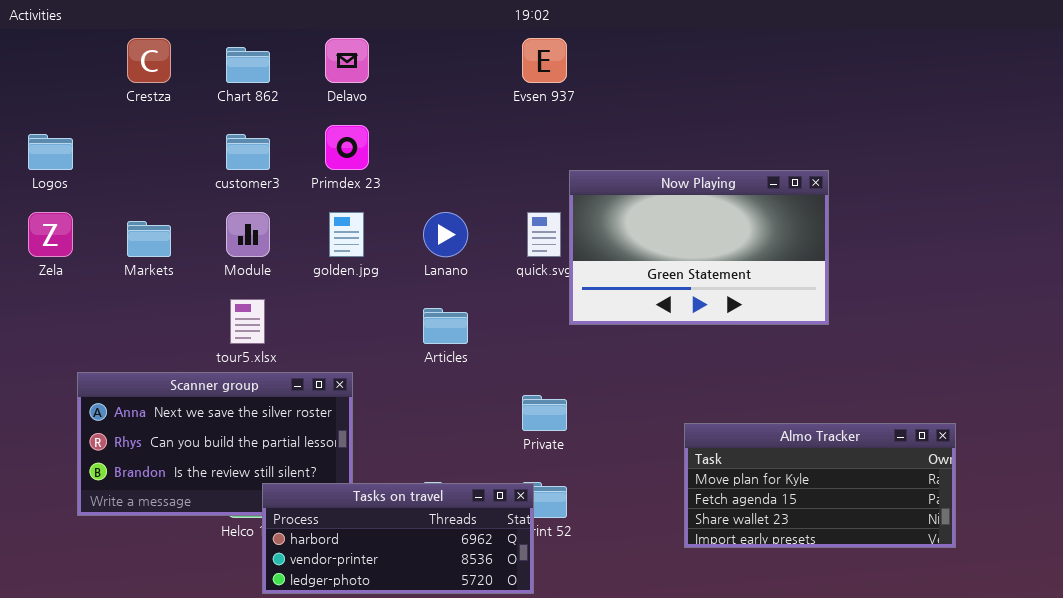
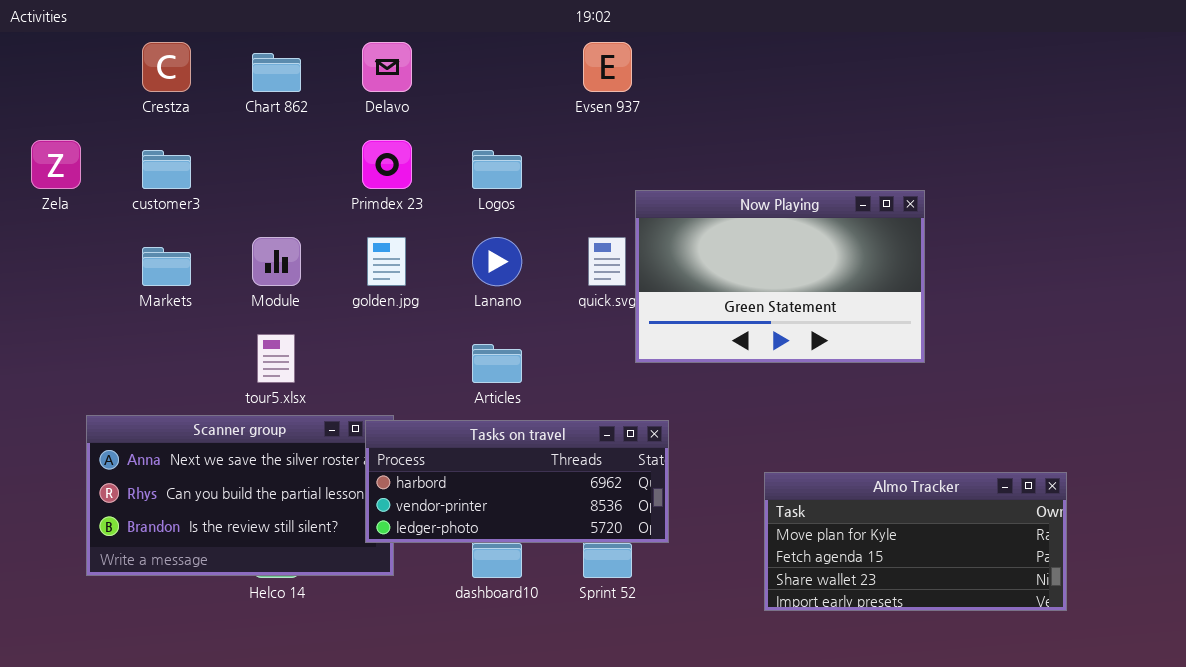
Logos: [28,134,73,170] -> [472,150,522,189], moved
customer3: [226,134,270,170] -> [142,150,191,189], moved
Zela: [28,212,73,257] -> [31,140,81,189], moved
Tasks on travel: [262,483,534,594] -> [365,420,669,543], moved

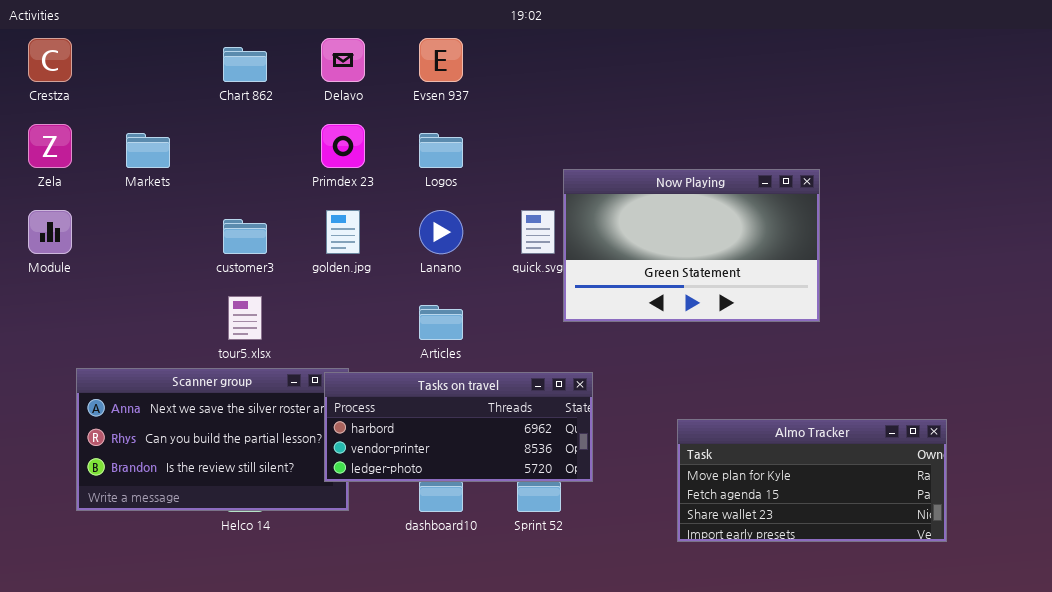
Crestza: [142,42,191,92] -> [28,38,72,82], moved
Evsen 937: [583,42,632,92] -> [419,38,463,82], moved
customer3: [142,150,191,189] -> [223,219,267,254], moved
Module: [252,237,301,286] -> [28,210,72,254], moved
Markets: [142,247,191,286] -> [126,133,170,168], moved

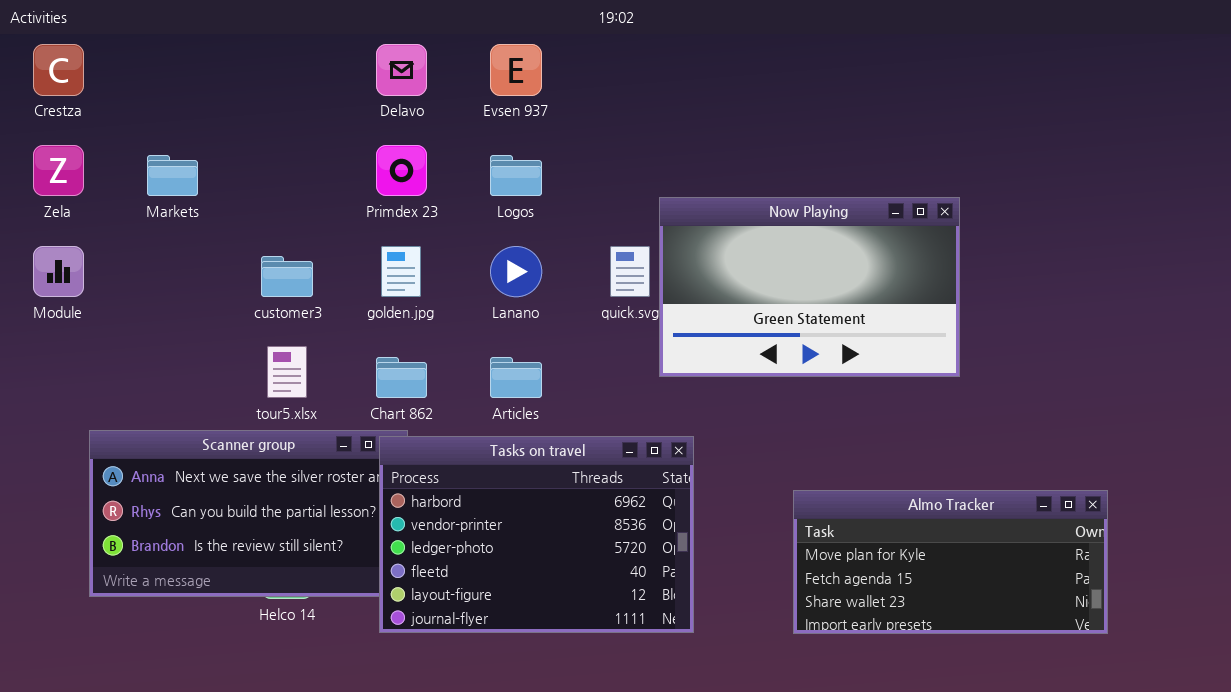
Chart 862: [223,47,267,82] -> [376,357,427,398], moved
Tasks on travel: [324,372,593,482] -> [379,436,694,633], resized

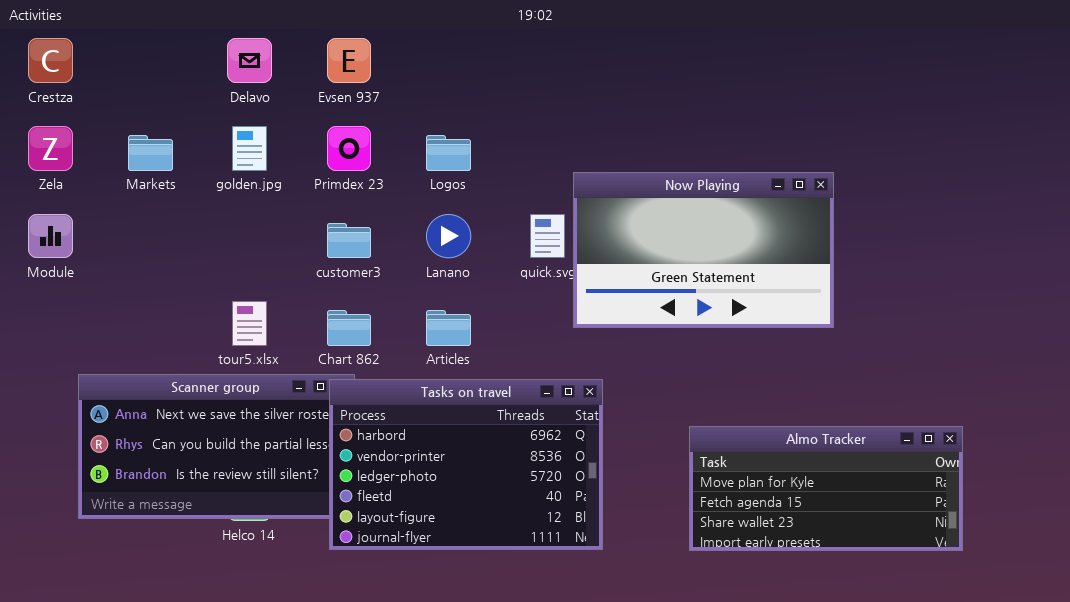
Delavo: [376,44,427,96] -> [227,38,272,83], moved
Evsen 937: [490,44,542,96] -> [327,38,371,83], moved
golden.jpg: [381,246,421,297] -> [232,126,267,171], moved
customer3: [261,256,313,297] -> [327,223,371,258], moved

